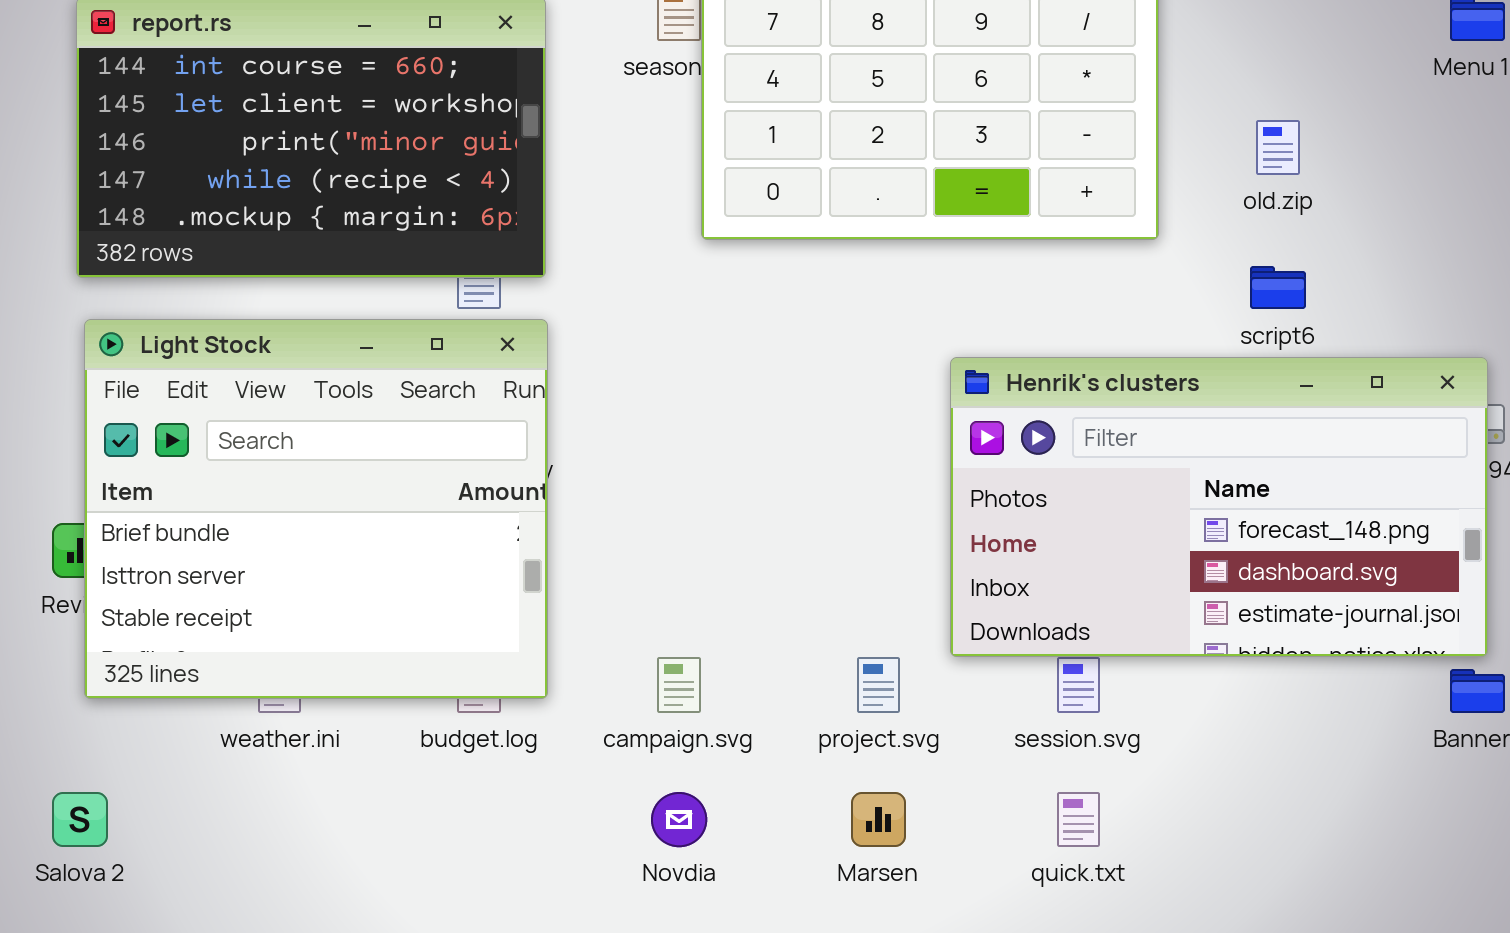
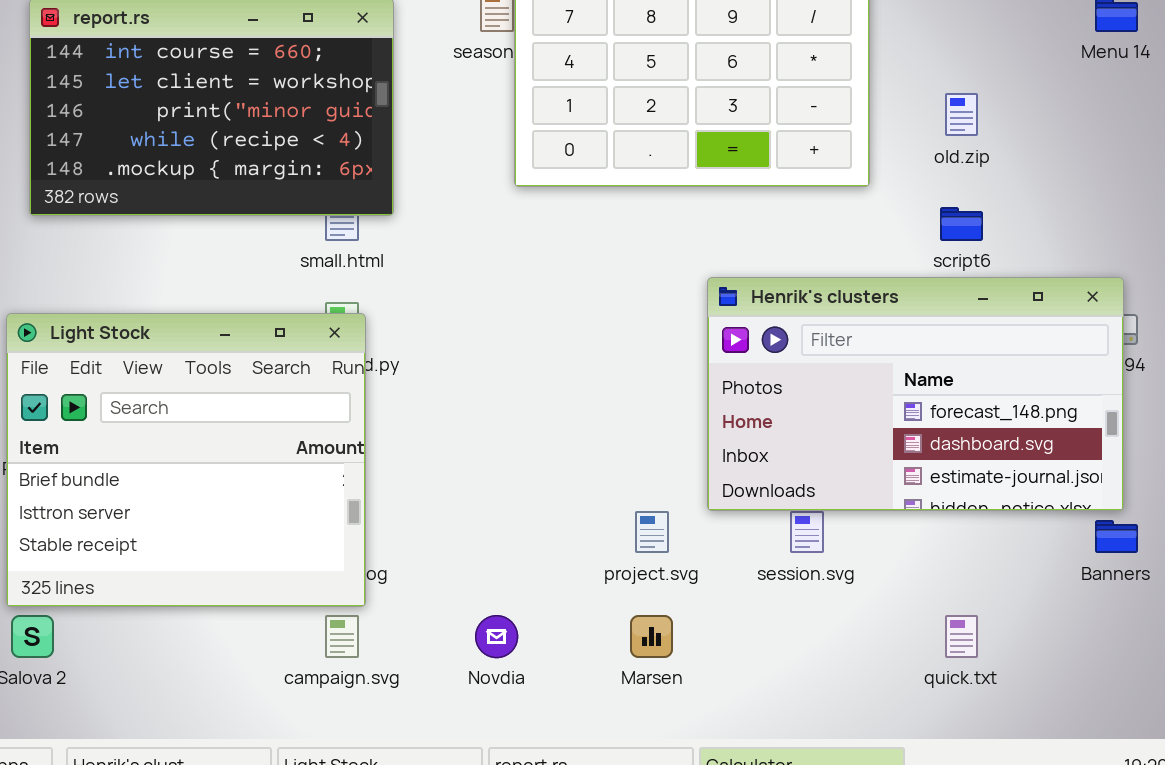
Light Stock: [84,319,548,699] -> [6,313,366,607], moved
campaign.svg: [657,657,701,713] -> [325,615,359,658], moved
quick.txt: [1057,792,1100,847] -> [945,615,978,658], moved

